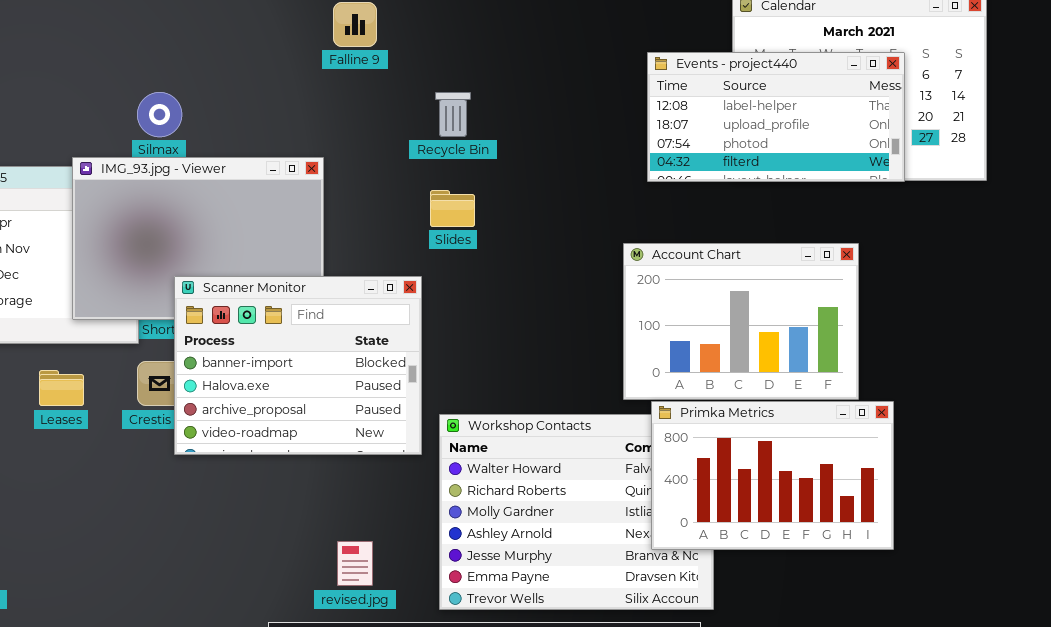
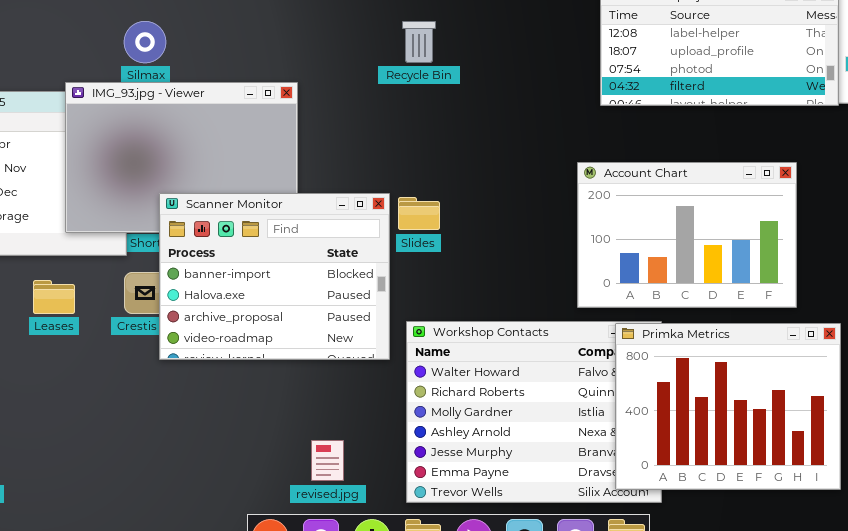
Slides: [430,190,475,227] -> [398,197,440,230], moved
Primka Metrics: [651,401,894,550] -> [615,323,841,490], moved, resized

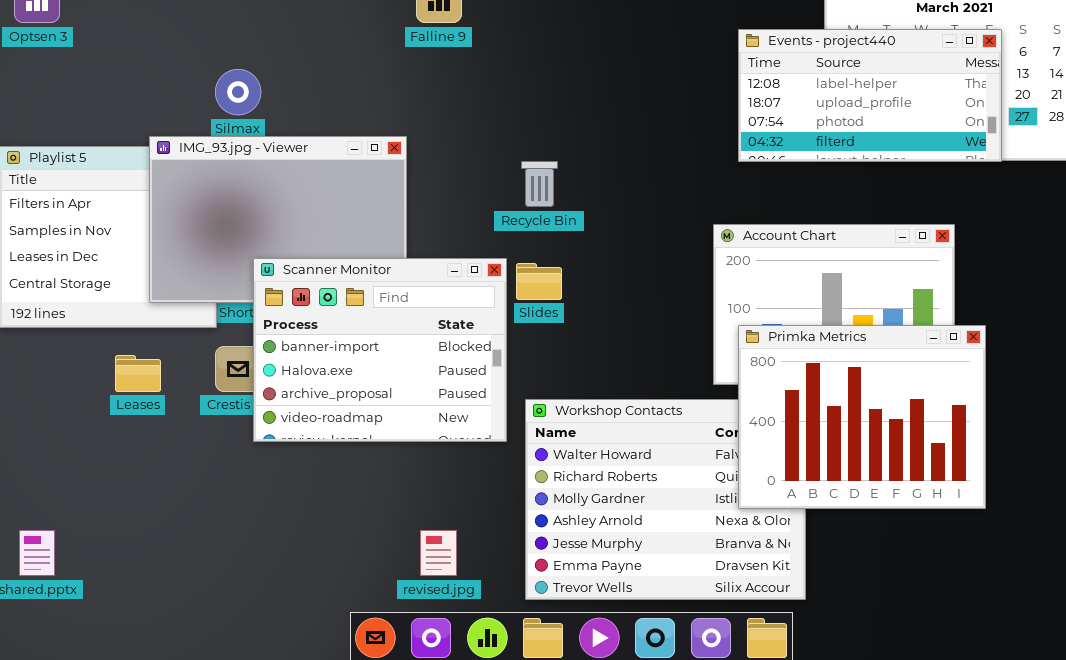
Recycle Bin: [402,21,436,63] -> [521,161,558,207], moved
Primka Metrics: [615,323,841,490] -> [738,325,986,509], moved

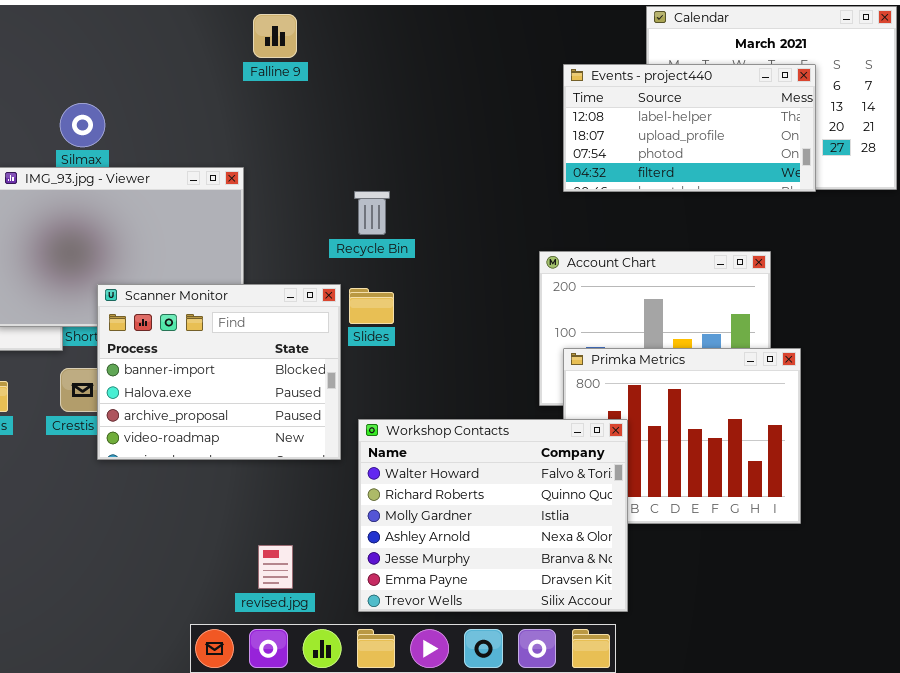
Workshop Contacts: [525,399,806,600] -> [358,419,628,612], raised

